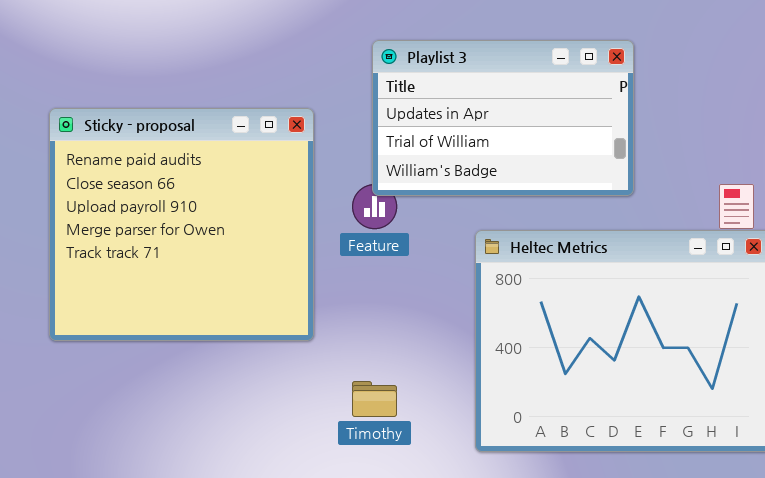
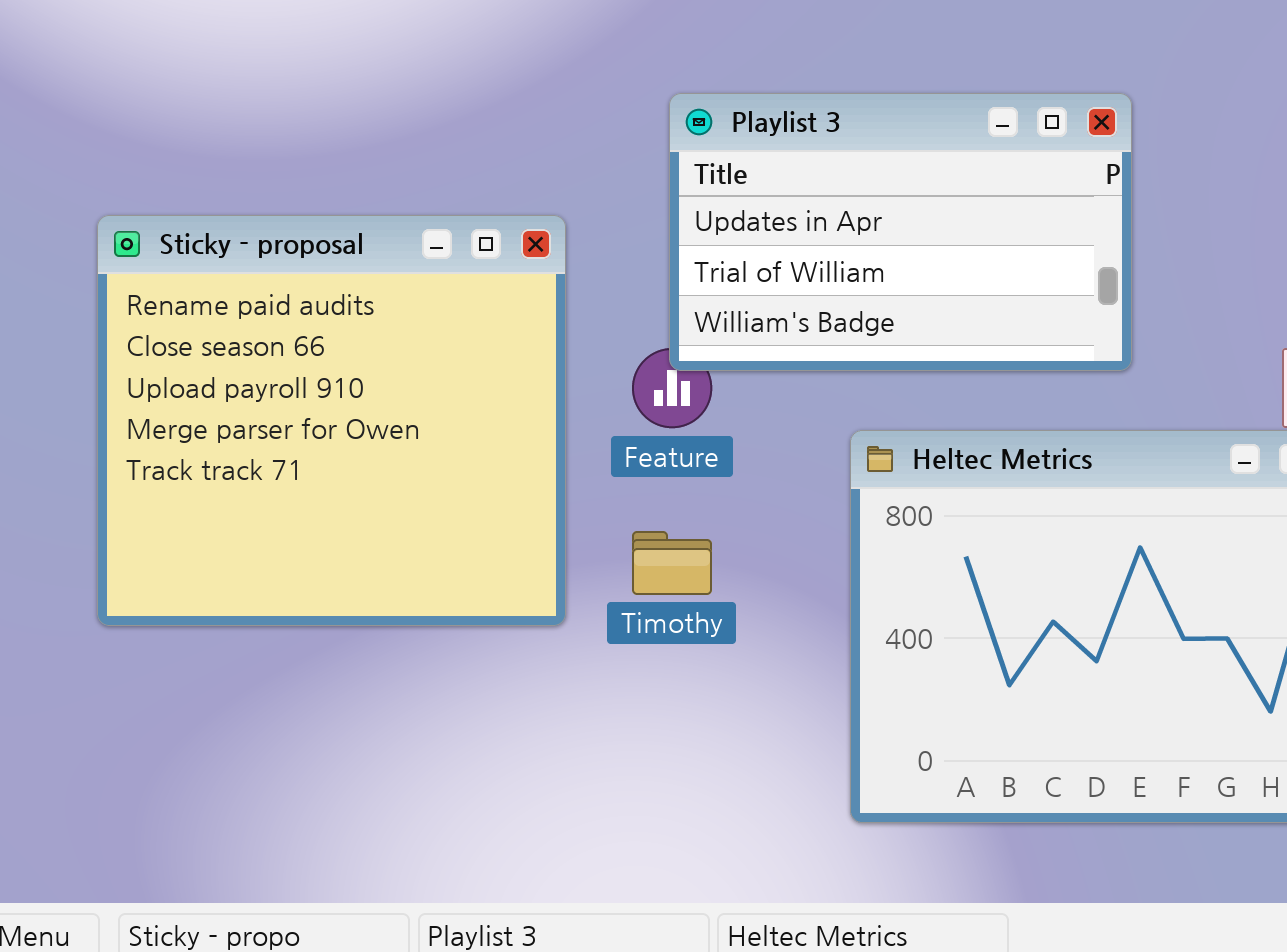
Timothy: [352,381,397,417] -> [632,531,712,595], moved

